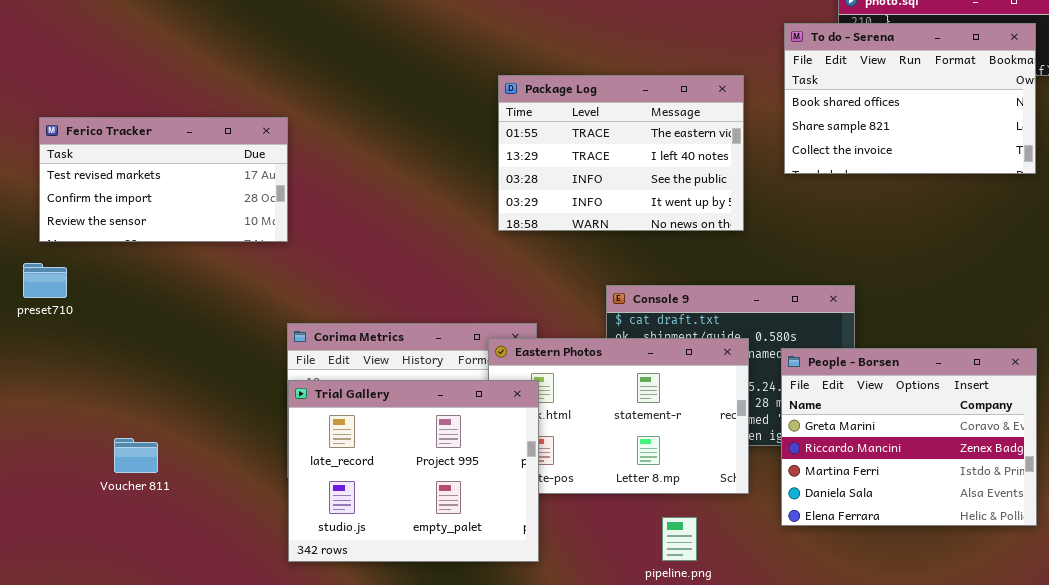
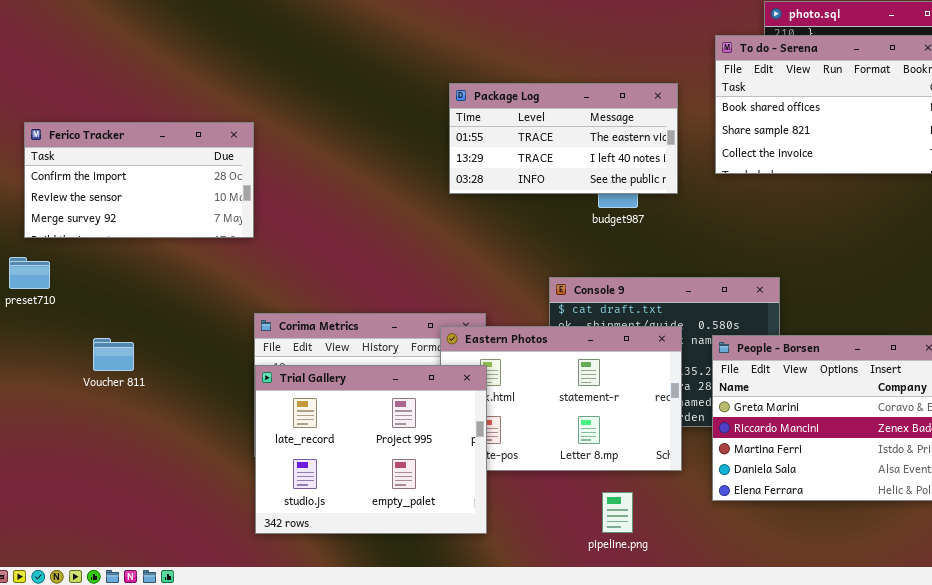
Package Log: [498,75,744,231] -> [449,83,678,194], resized
Ferico Tracker: [39,117,288,242] -> [24,122,254,238], scrolled down 1 row
Voucher 811: [114,438,158,473] -> [93,338,134,371], moved

